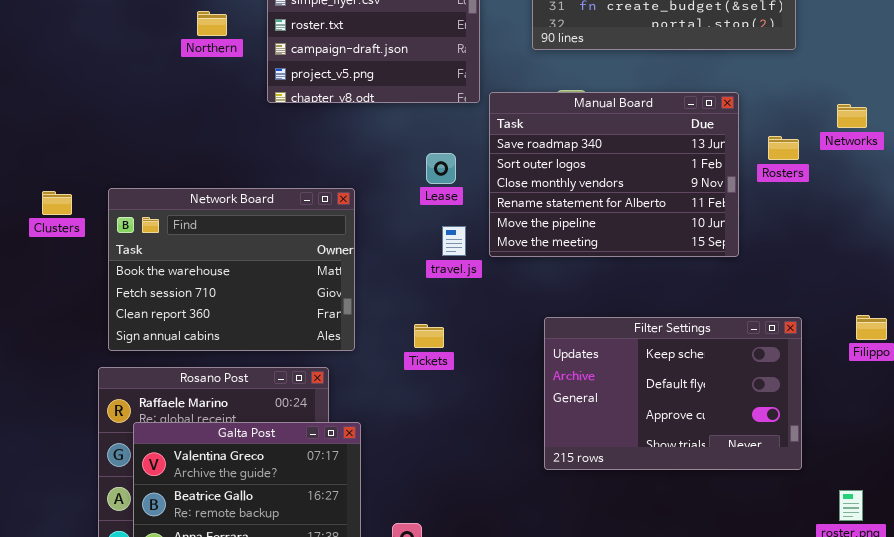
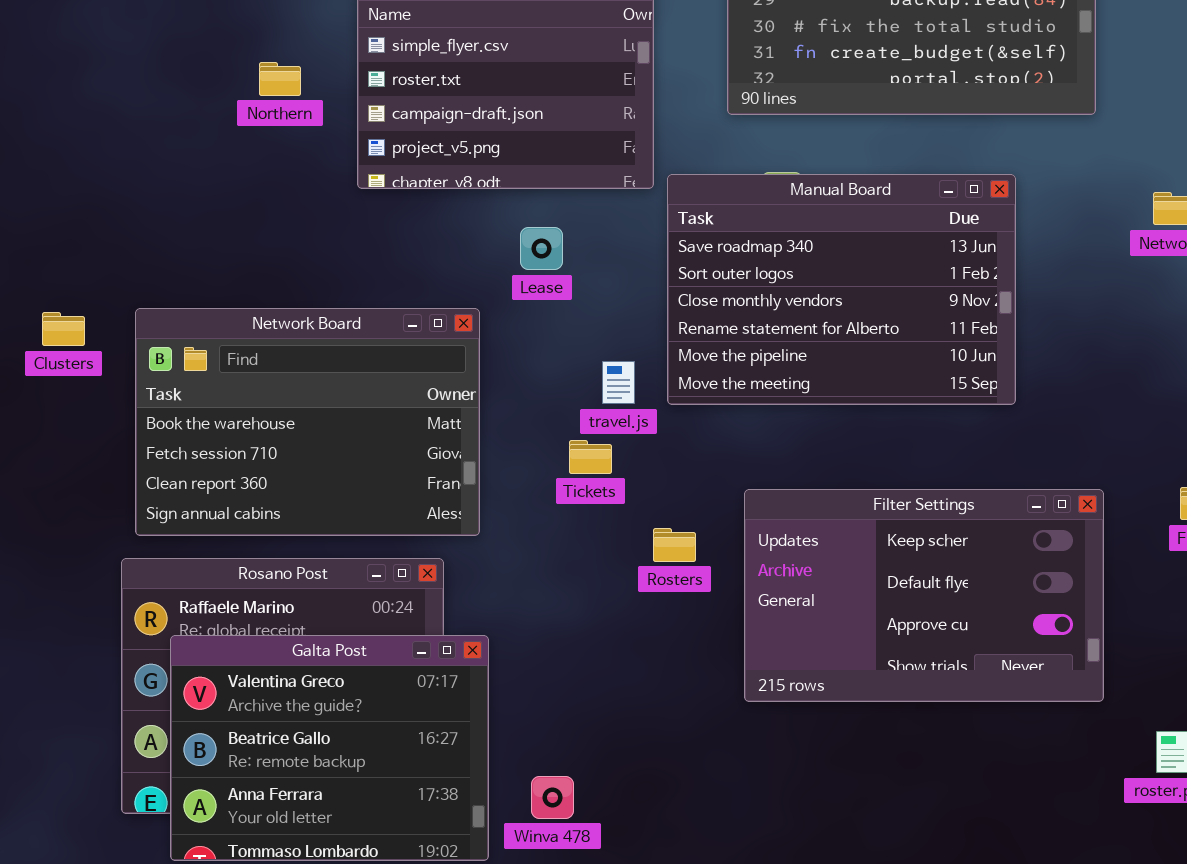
Rosters: [768,136,799,160] -> [653,528,696,562], moved
Lease: [426,153,456,184] -> [520,227,563,270], moved
Tickets: [414,324,444,348] -> [569,440,612,474], moved

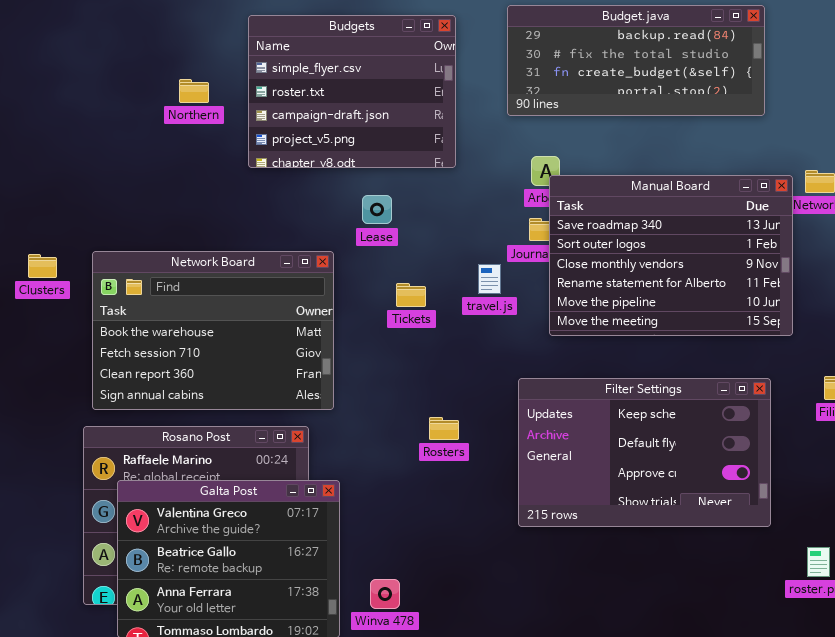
Manual Board: [667,174,1016,405] -> [549,175,793,336], moved
travel.js: [602,361,635,404] -> [478,264,501,294], moved
Tickets: [569,440,612,474] -> [396,283,426,307], moved
Rosters: [653,528,696,562] -> [429,417,459,440], moved

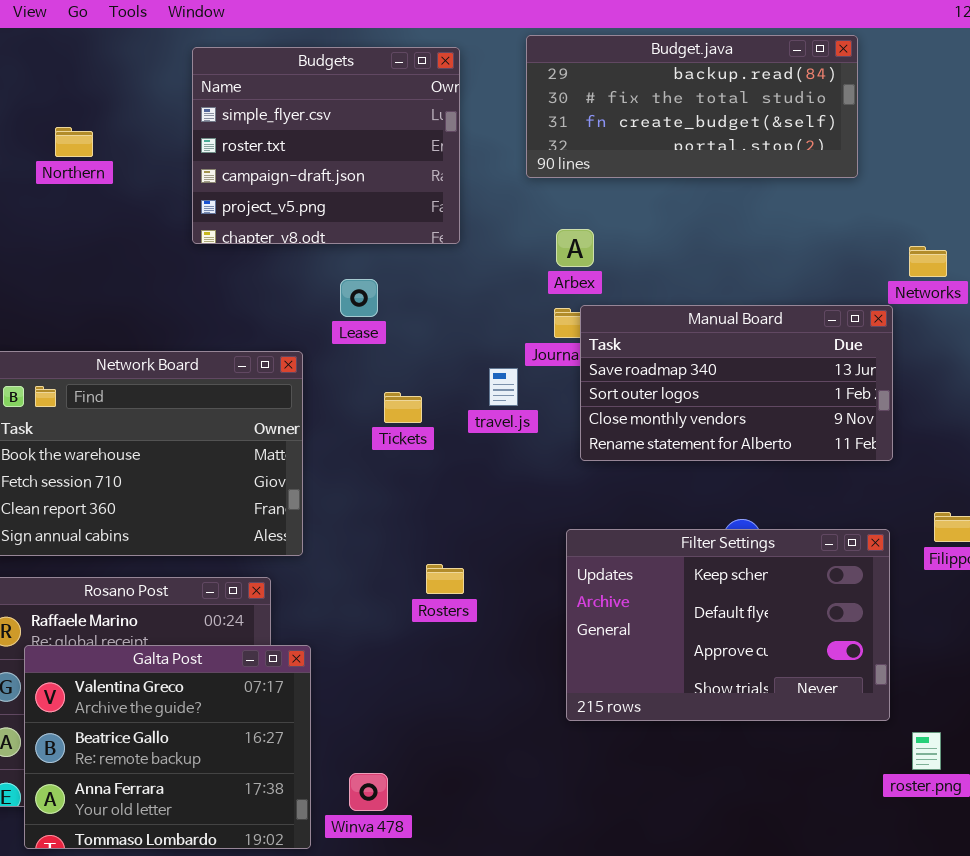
Northern: [179,79,209,103] -> [55,127,93,157], moved
Manual Board: [549,175,793,336] -> [580,305,893,461], resized
Filter Settings: [518,378,771,527] -> [566,529,890,721], moved

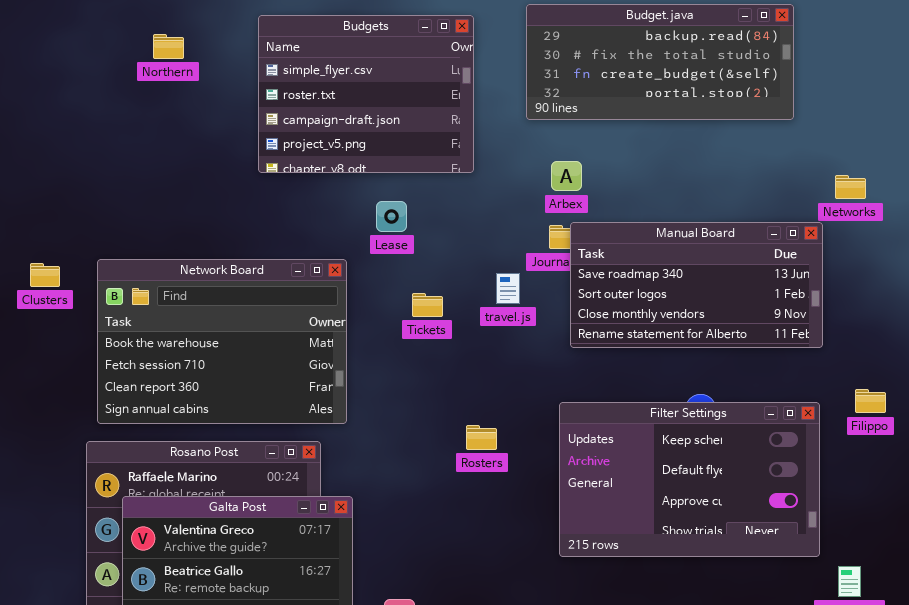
Northern: [55,127,93,157] -> [153,34,184,59], moved
Rosters: [426,564,464,594] -> [466,425,497,450], moved

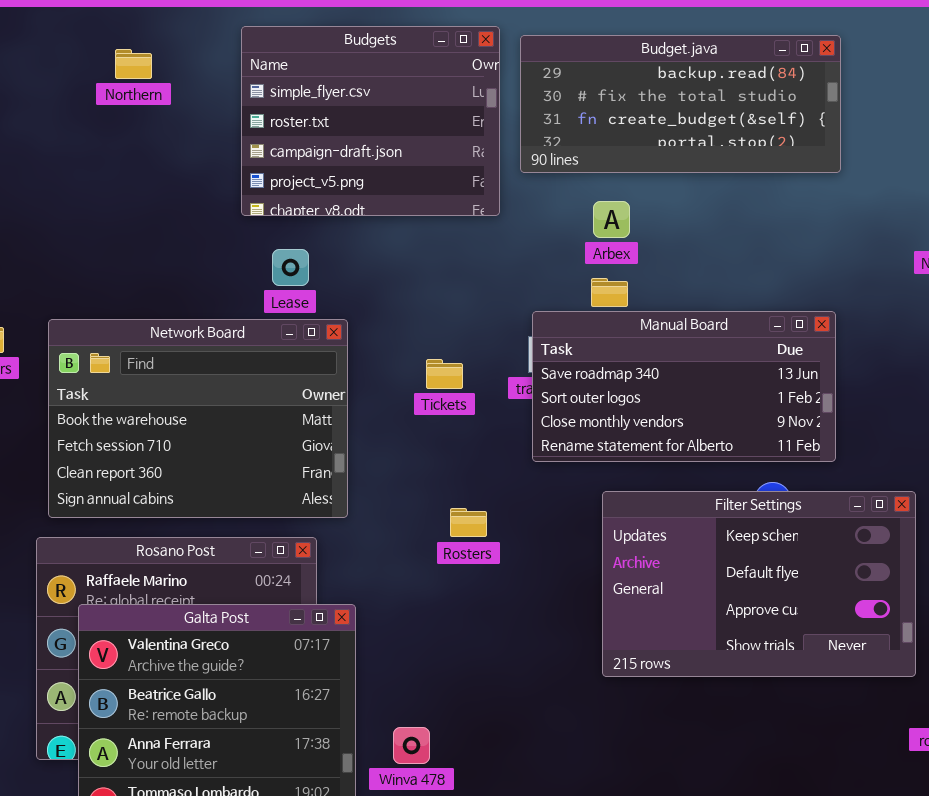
Budget.java: [526,4,794,120] -> [520,35,841,173], moved
Lease: [376,201,407,232] -> [272,249,309,286], moved
Manual Board: [570,222,823,348] -> [532,311,836,462], moved
Rosters: [466,425,497,450] -> [450,508,487,537], moved

